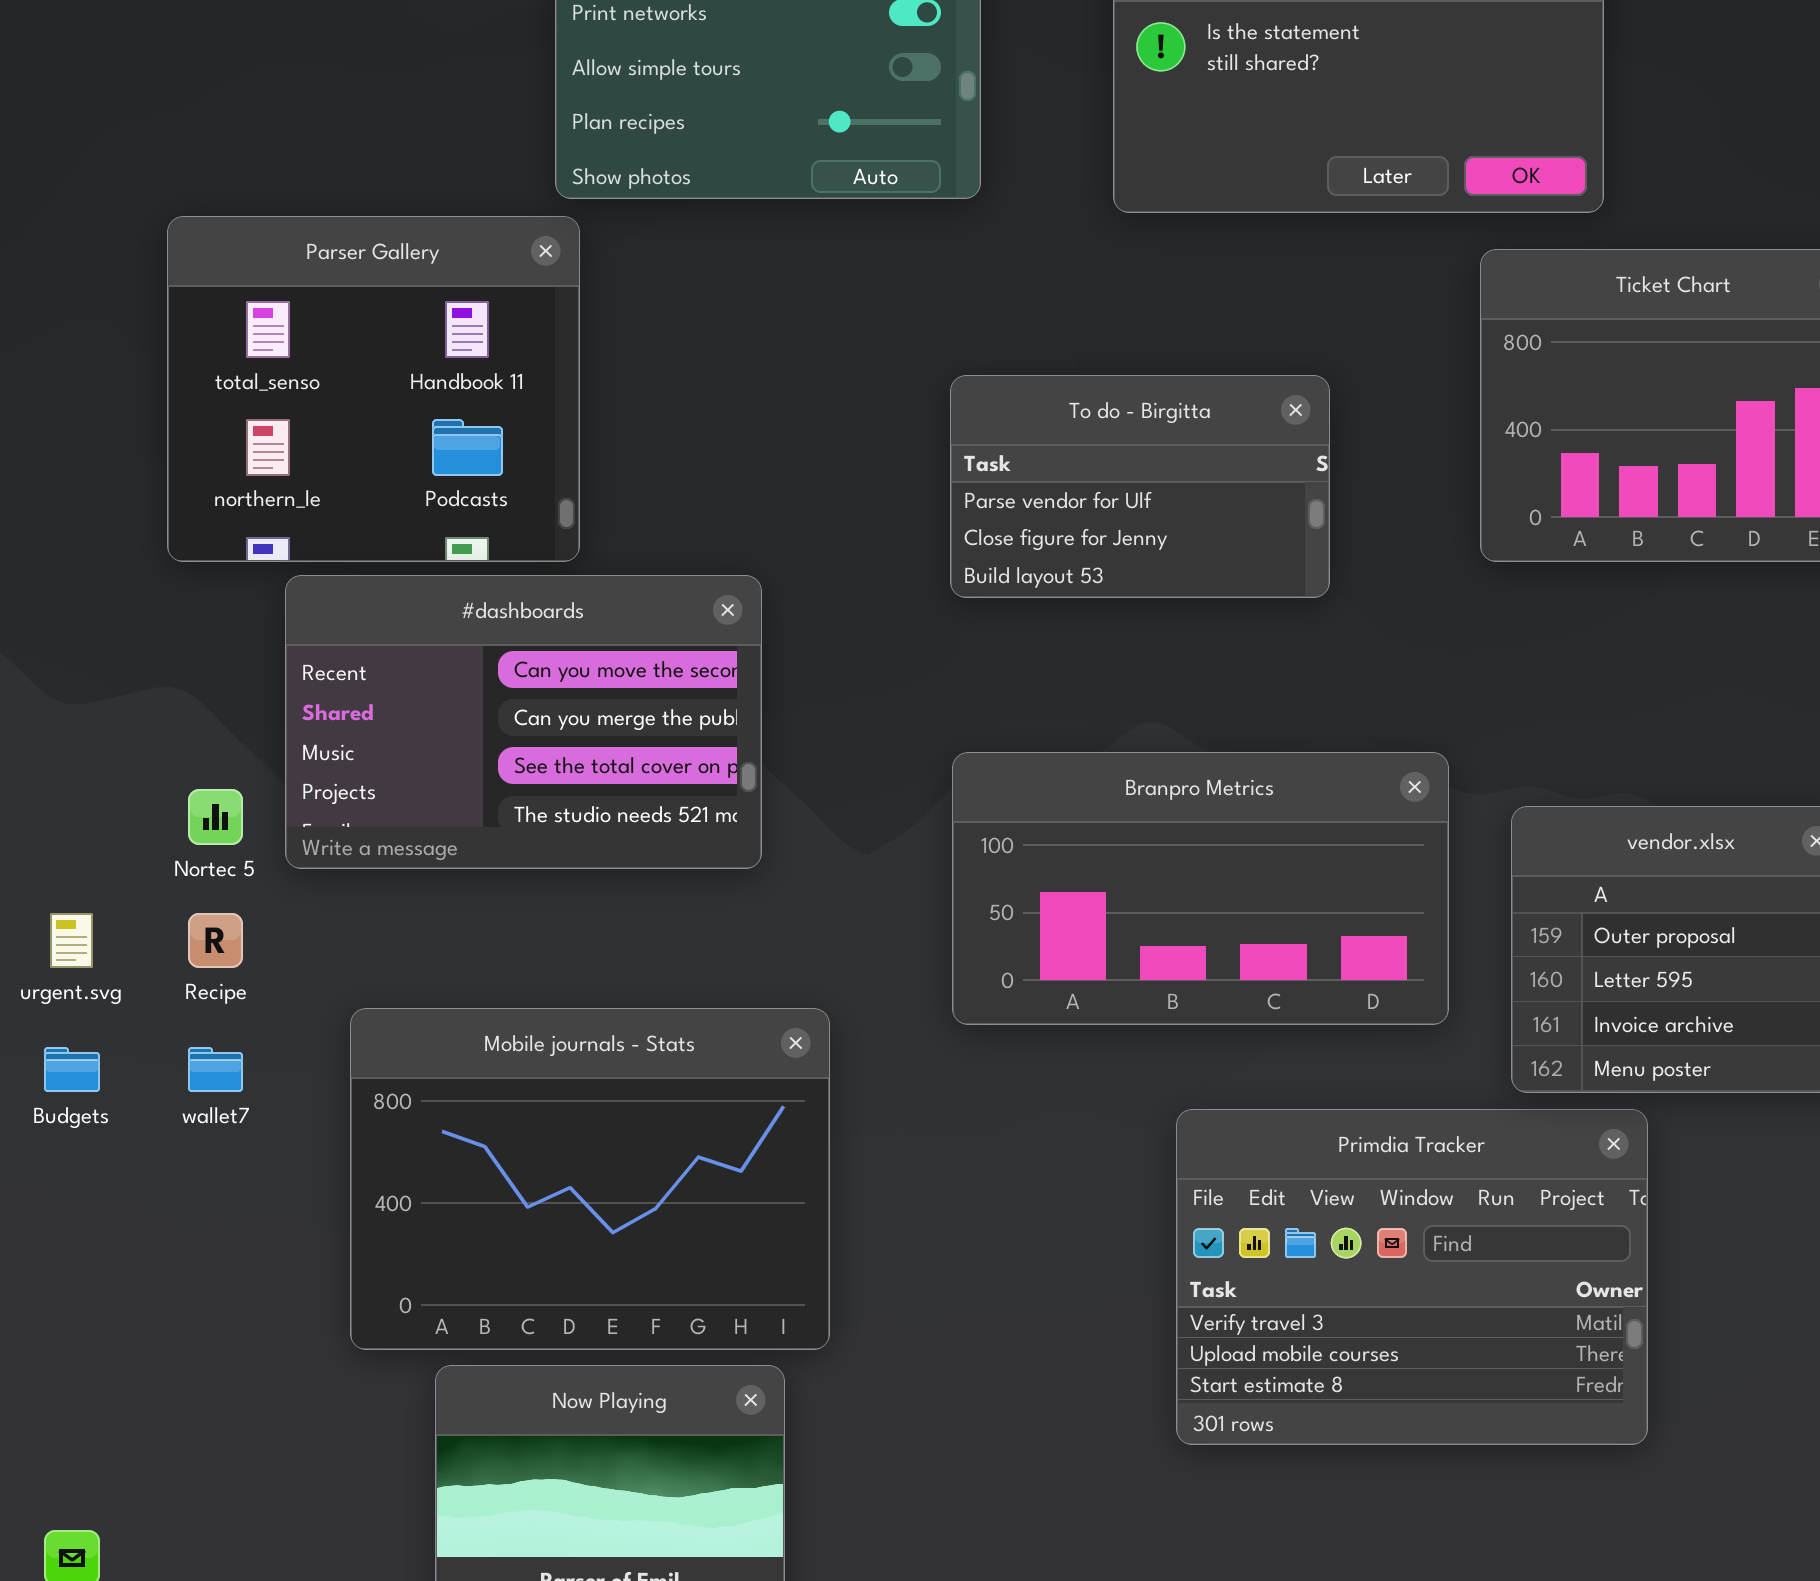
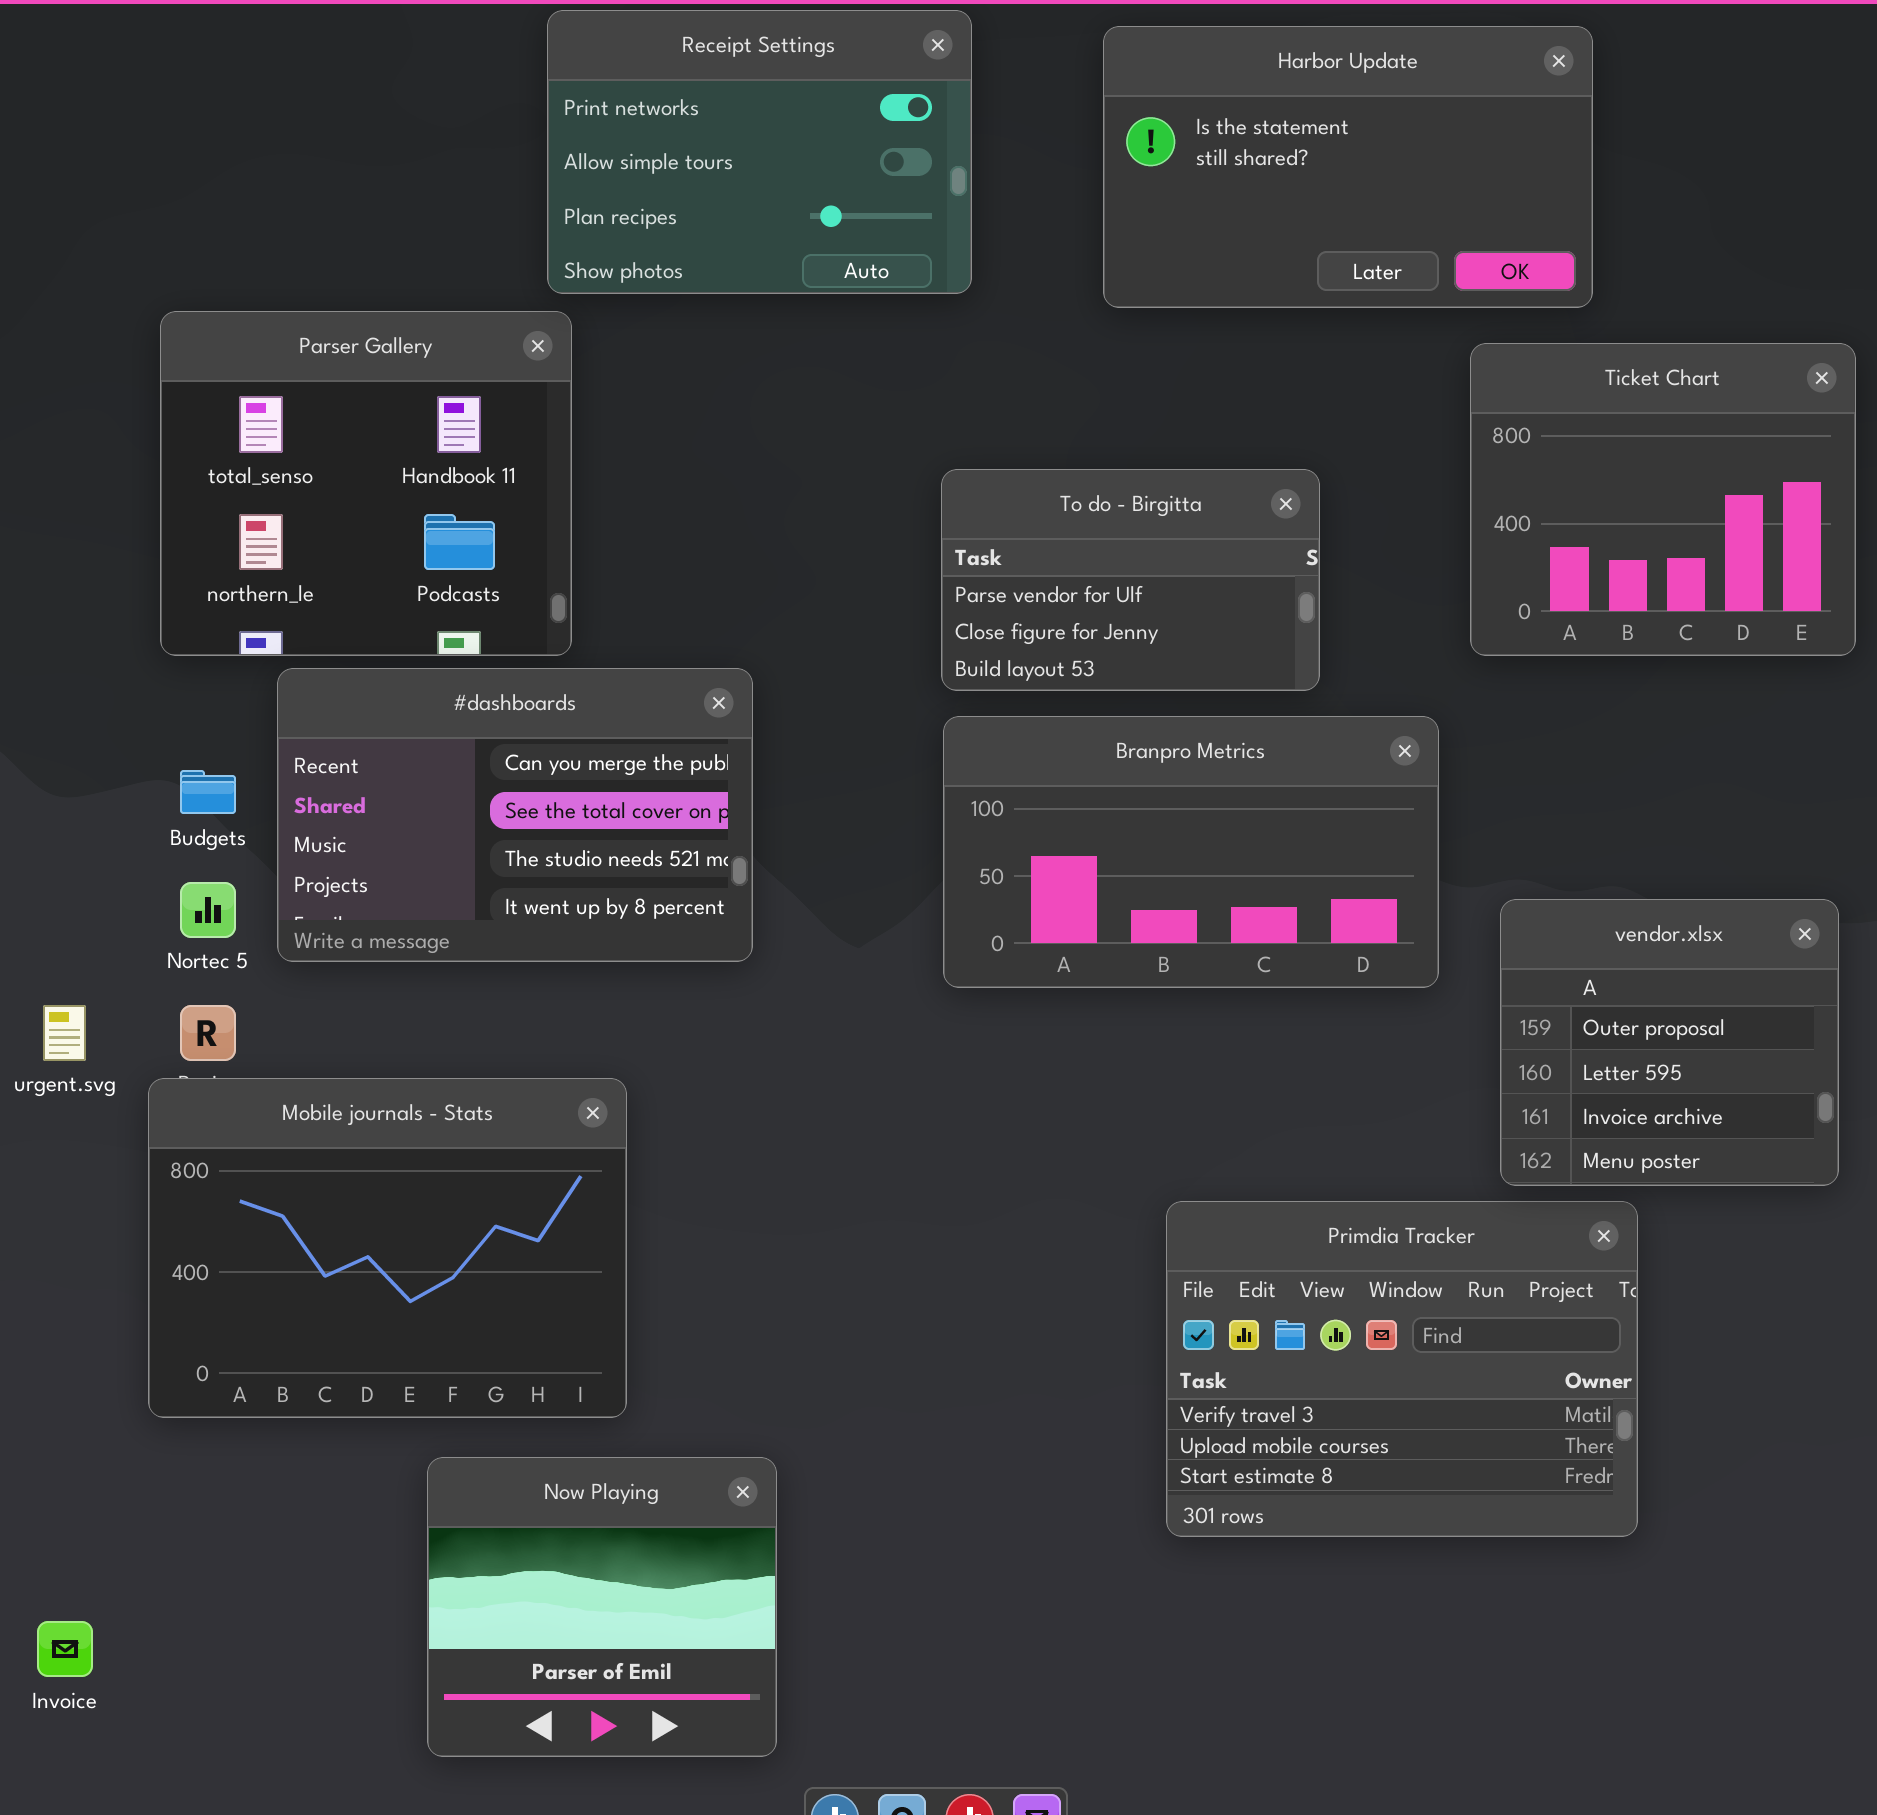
#dashboards: [285,575,762,869] -> [277,668,753,962], scrolled down 1 row
Branpro Metrics: [952,752,1449,1025] -> [943,716,1439,988], moved
Mobile journals - Stats: [350,1008,830,1350] -> [148,1078,627,1418], moved
Budgets: [44,1047,100,1092] -> [180,770,236,814], moved

